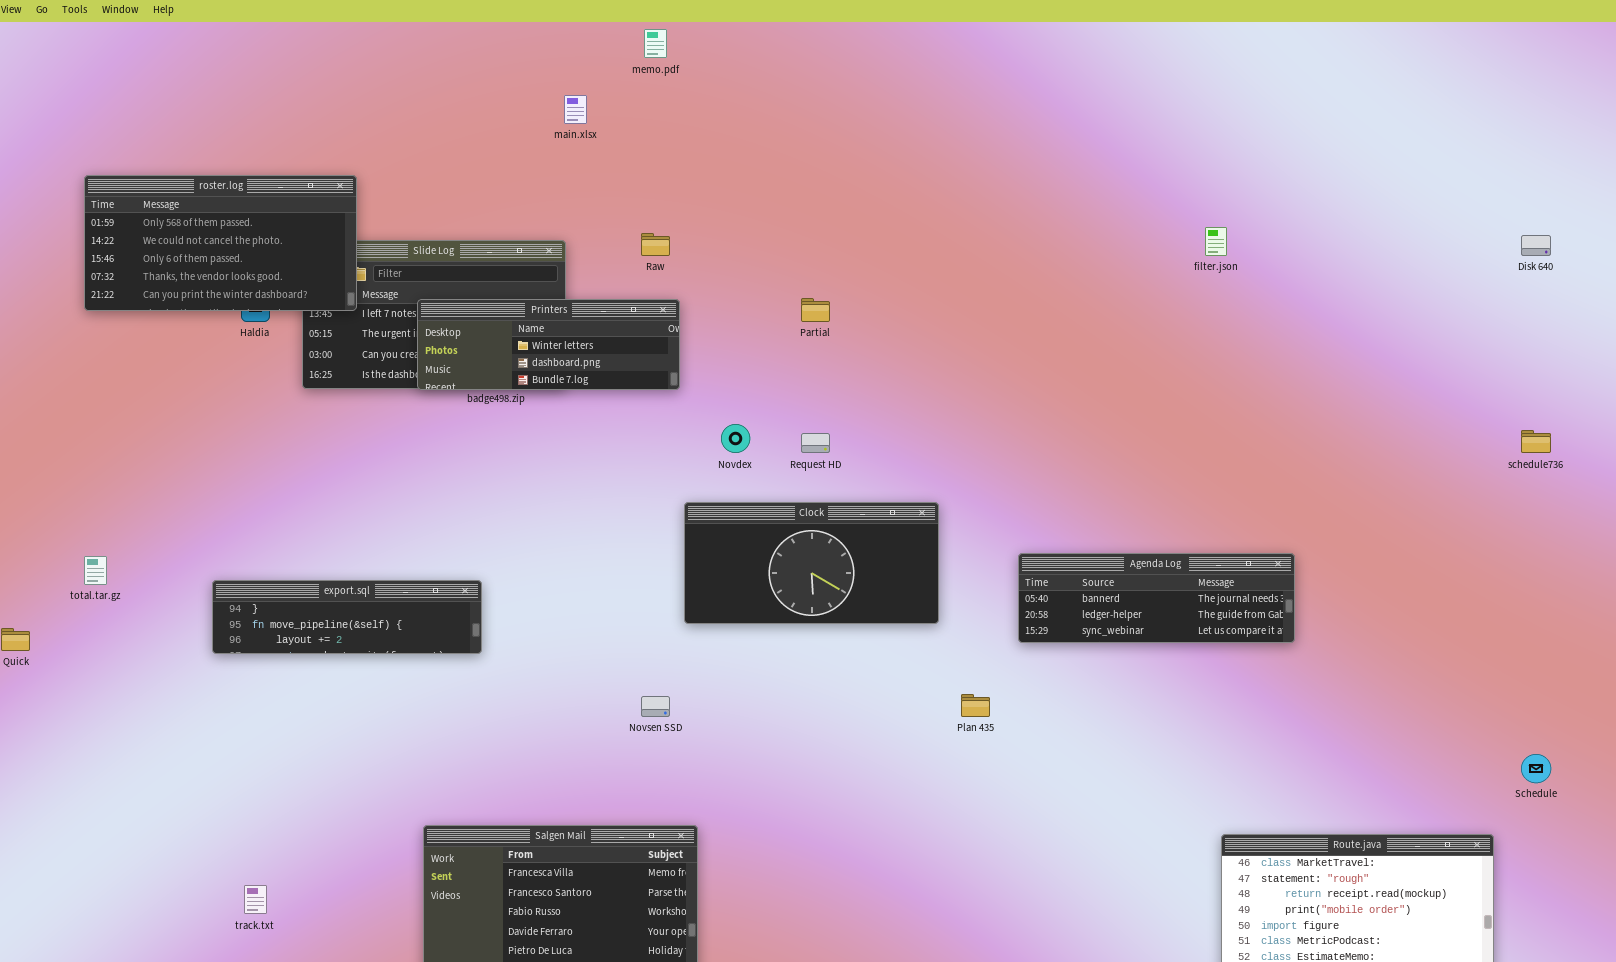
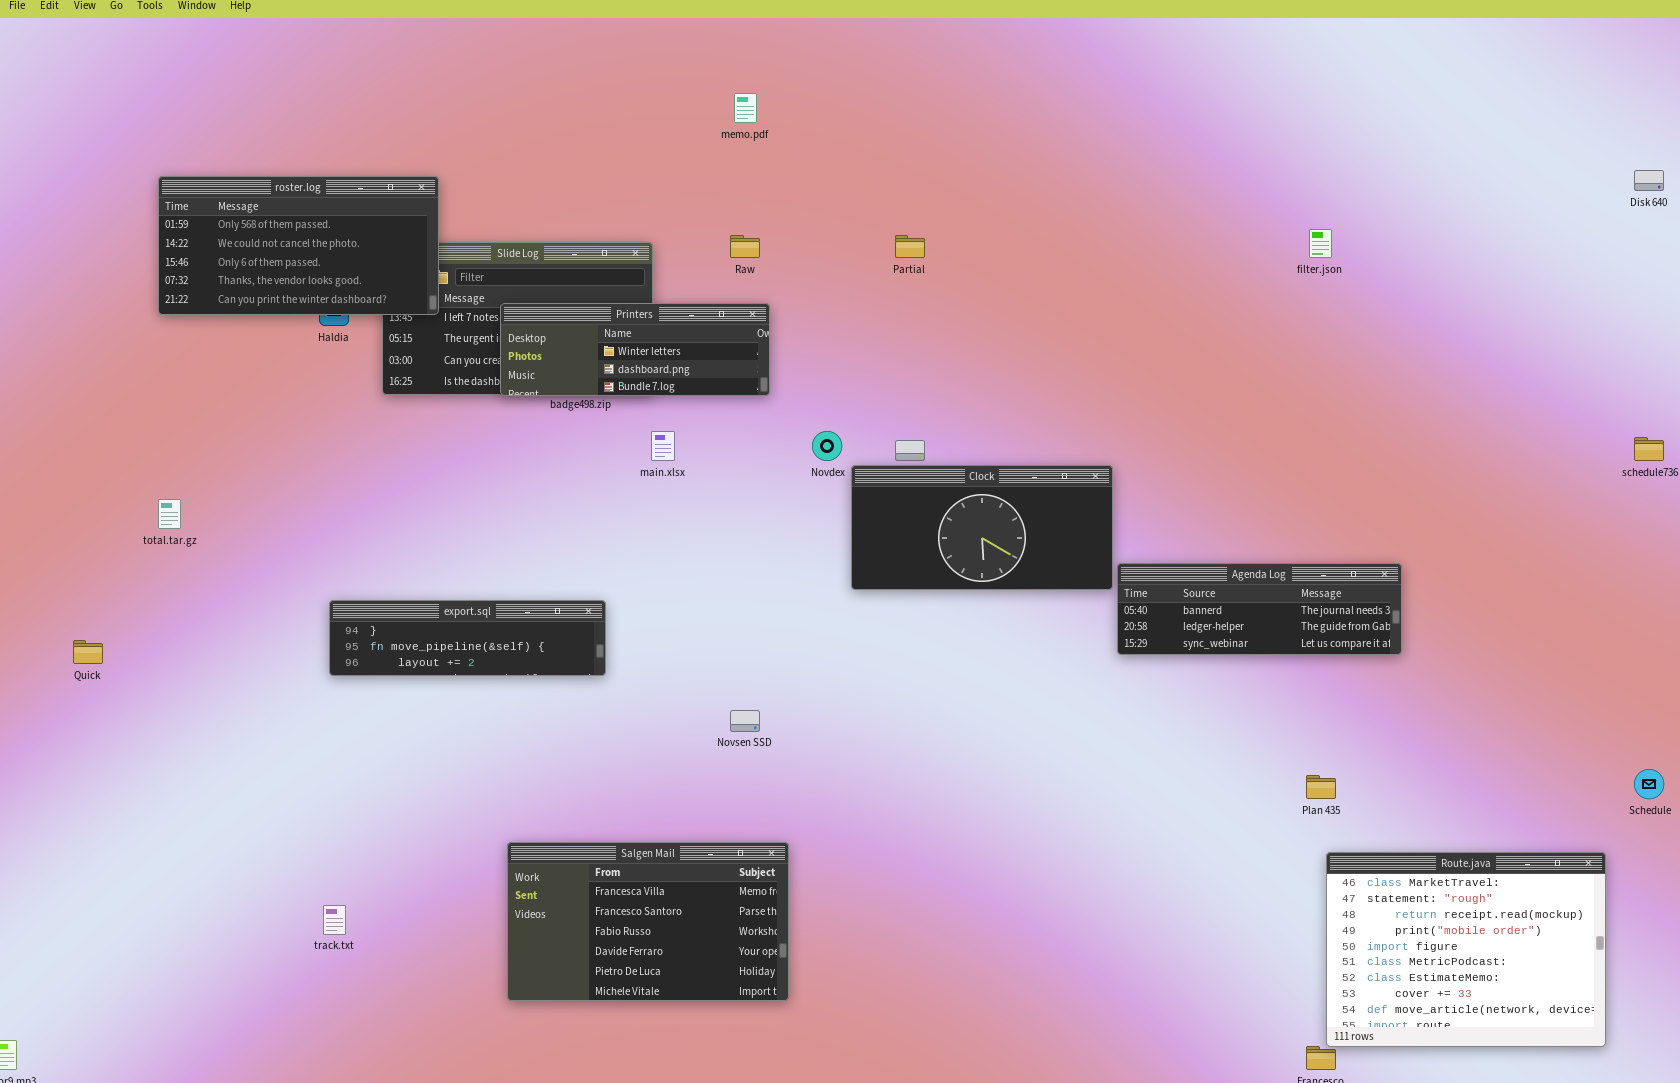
memo.pdf: [644,29,667,58] -> [734,93,757,123], moved
main.xlsx: [564,95,587,124] -> [651,431,675,461], moved
Disk 640: [1521,235,1551,256] -> [1634,170,1664,191], moved
Partial: [801,298,830,322] -> [895,235,925,258], moved
Clock: [684,502,939,624] -> [851,465,1113,590], moved
total.tar.gz: [84,556,107,585] -> [158,499,181,529], moved
export.sql: [212,580,482,654] -> [329,600,606,676], moved
Plan 435: [961,694,990,717] -> [1306,775,1336,799], moved

